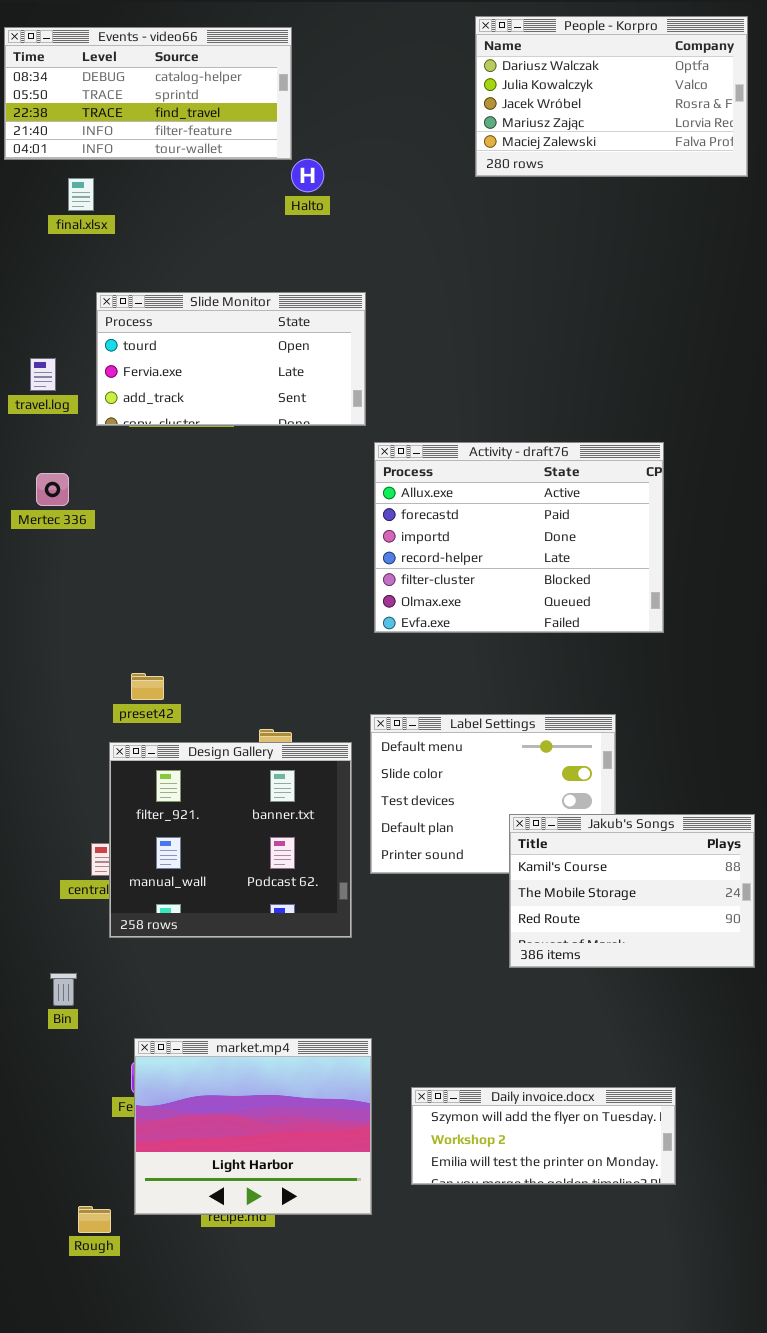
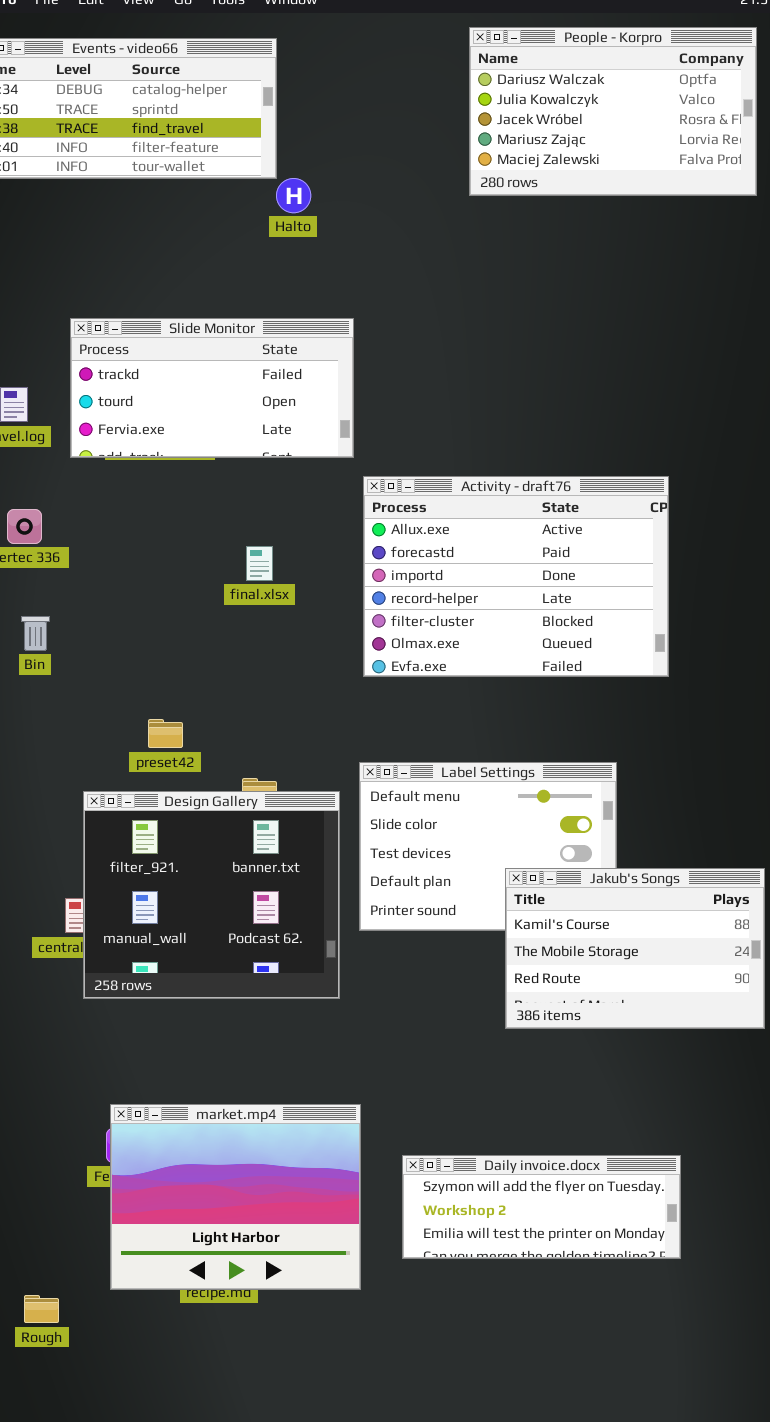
final.xlsx: [68,178,94,211] -> [246,546,273,581], moved
Slide Monitor: [96,292,366,426] -> [70,318,354,458], scrolled up 1 row
preset42: [131,673,164,700] -> [148,719,183,748], moved
Bin: [50,973,77,1006] -> [21,616,50,651], moved
Rough: [78,1206,111,1233] -> [24,1295,59,1323], moved

